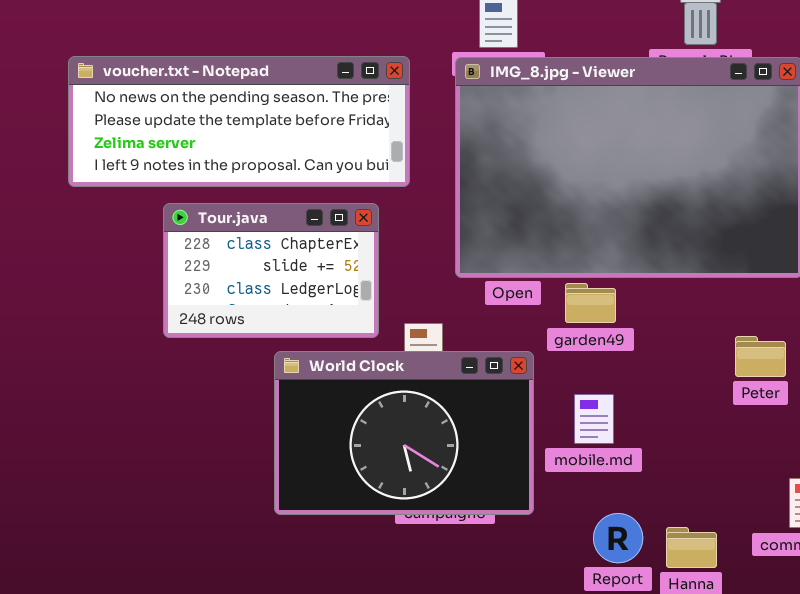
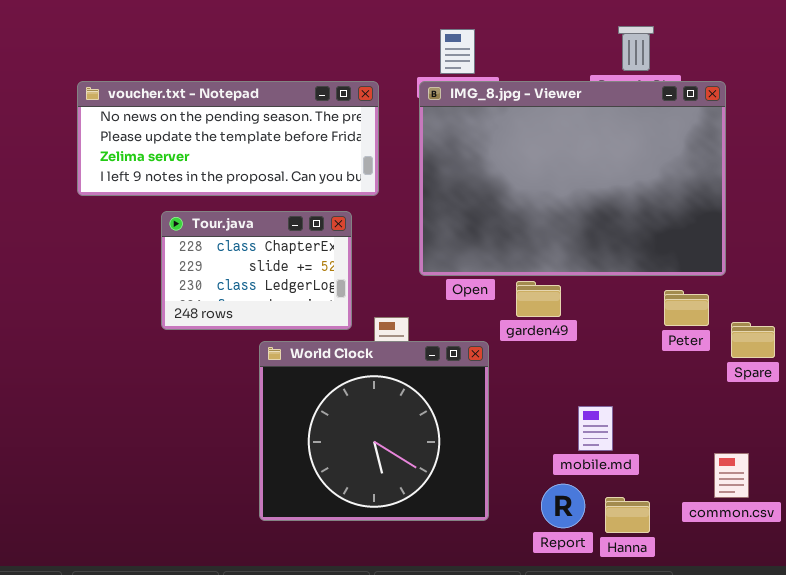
Peter: [735,336,786,377] -> [664,290,709,326], moved
World Clock: [274,351,534,515] -> [259,341,489,521], resized
mobile.md: [574,394,614,444] -> [578,406,613,451], moved

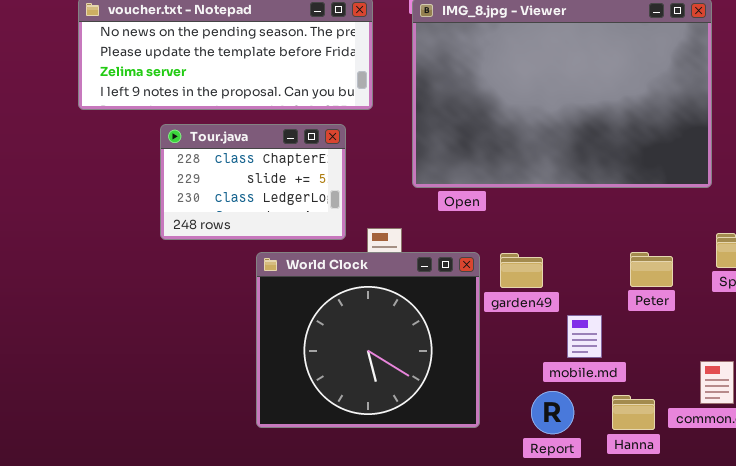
garden49: [516,281,561,317] -> [500,253,543,288], moved
Peter: [664,290,709,326] -> [630,252,673,287], moved
Hanna: [605,497,650,533] -> [612,395,655,430], moved

